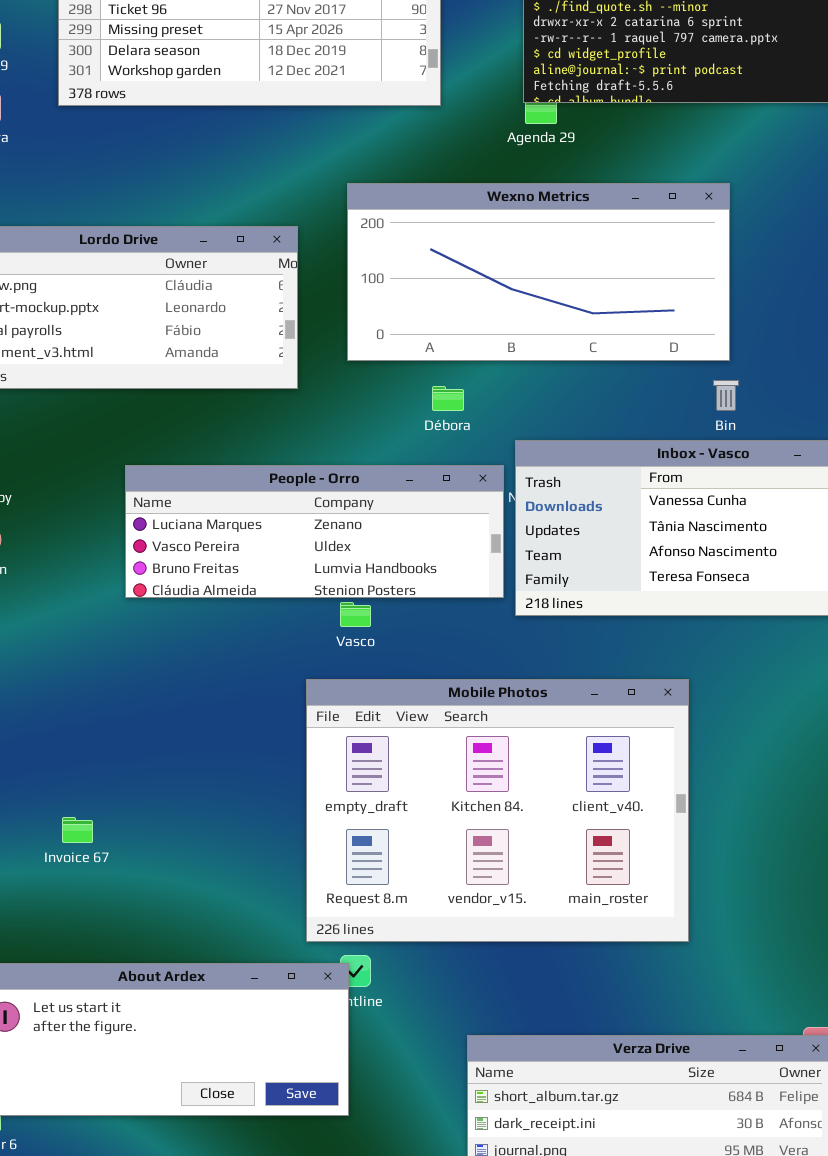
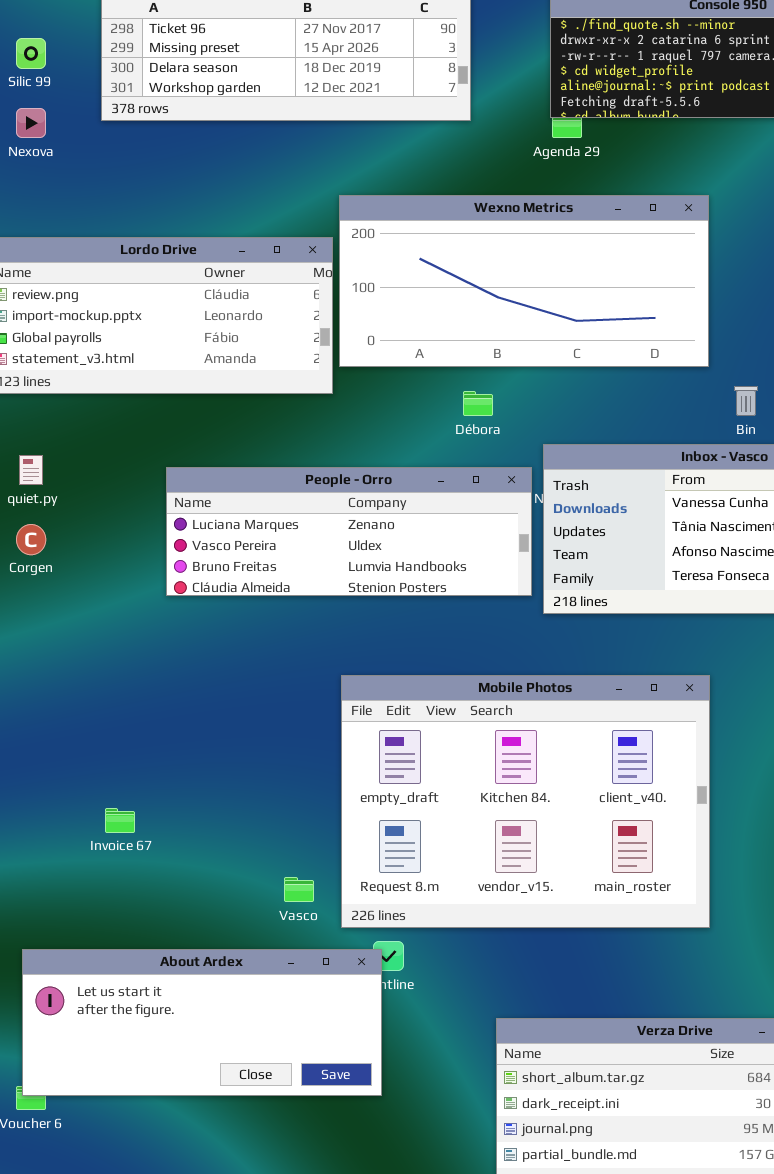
Wexno Metrics: [347,183,730,361] -> [339,195,709,367], moved
Vasco: [340,602,371,627] -> [284,877,314,902], moved

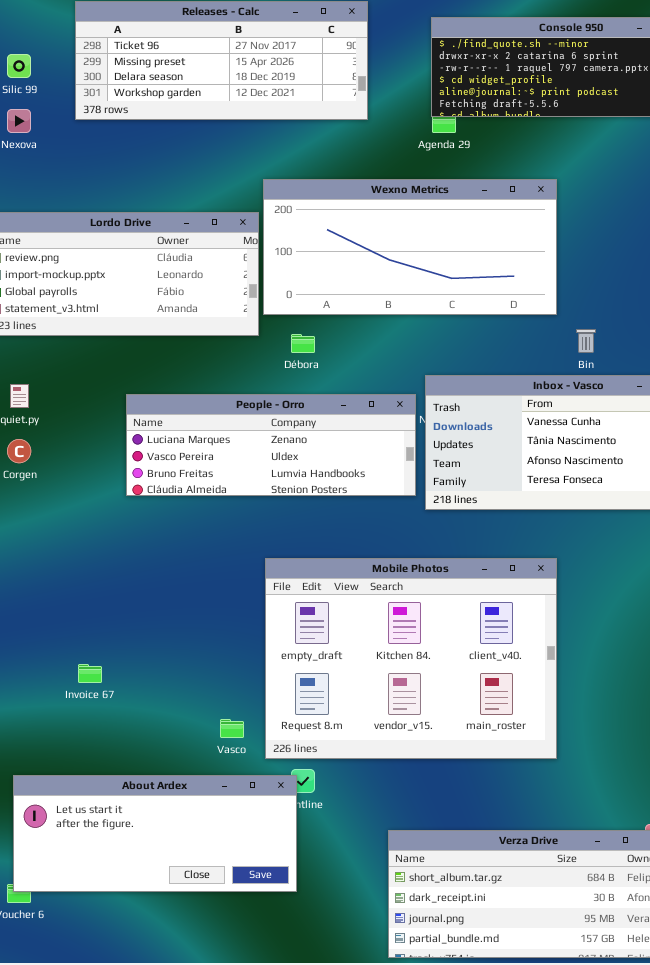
Débora: [463,391,493,416] -> [291,334,315,353], moved

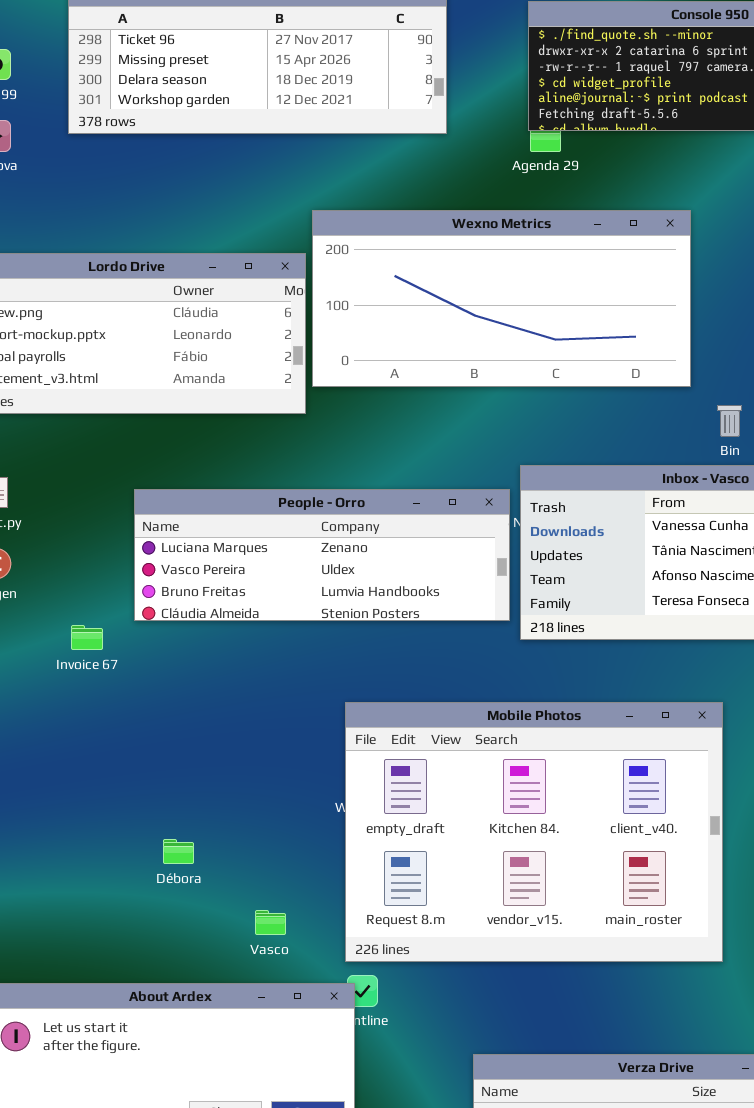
Débora: [291,334,315,353] -> [163,839,194,864], moved
Mobile Photos: [265,558,557,759] -> [345,702,723,962], moved
Invoice 67: [78,664,102,683] -> [71,625,103,650], moved

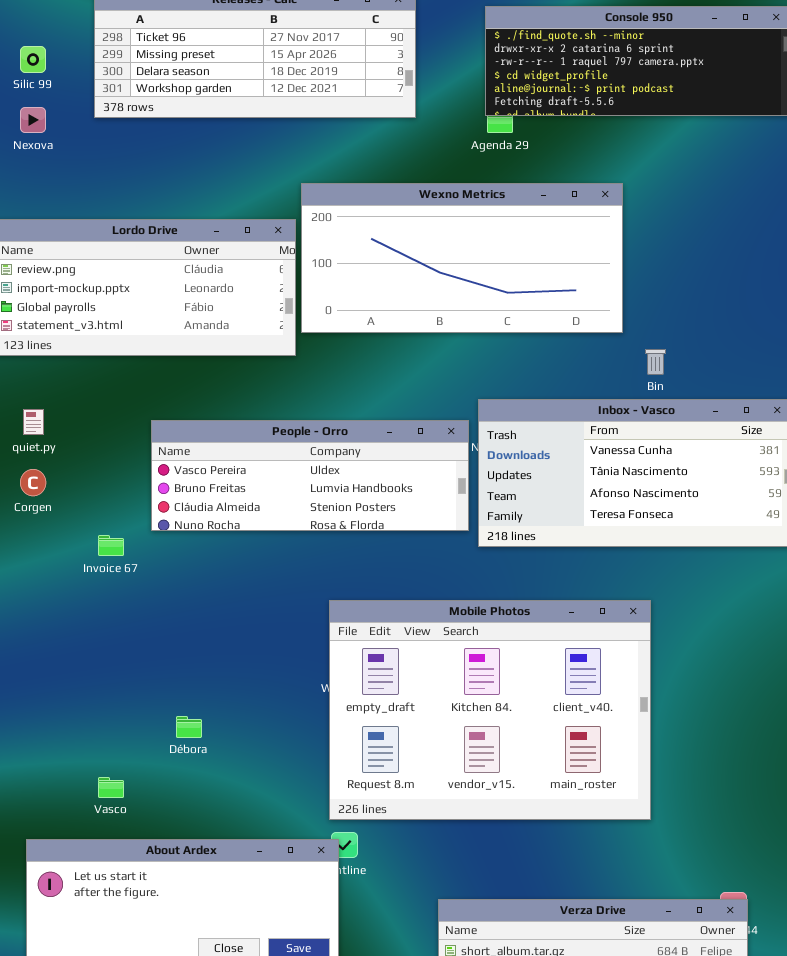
People - Orro: [134,489,510,621] -> [151,420,469,531], scrolled down 1 row
Vasco: [255,910,286,935] -> [98,777,124,798], moved

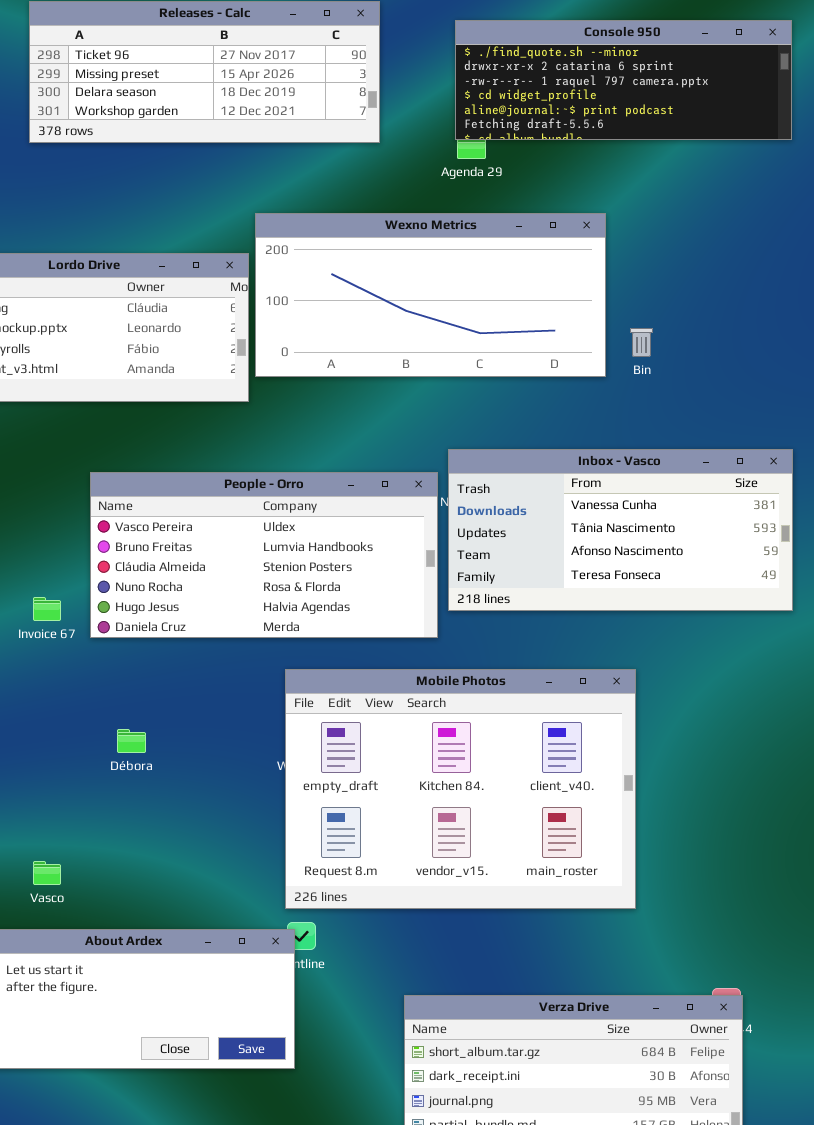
Bin: [645,349,666,375] -> [630,328,653,357], moved
People - Orro: [151,420,469,531] -> [90,472,438,638], resized
Débora: [176,716,202,738] -> [117,729,146,753], moved

